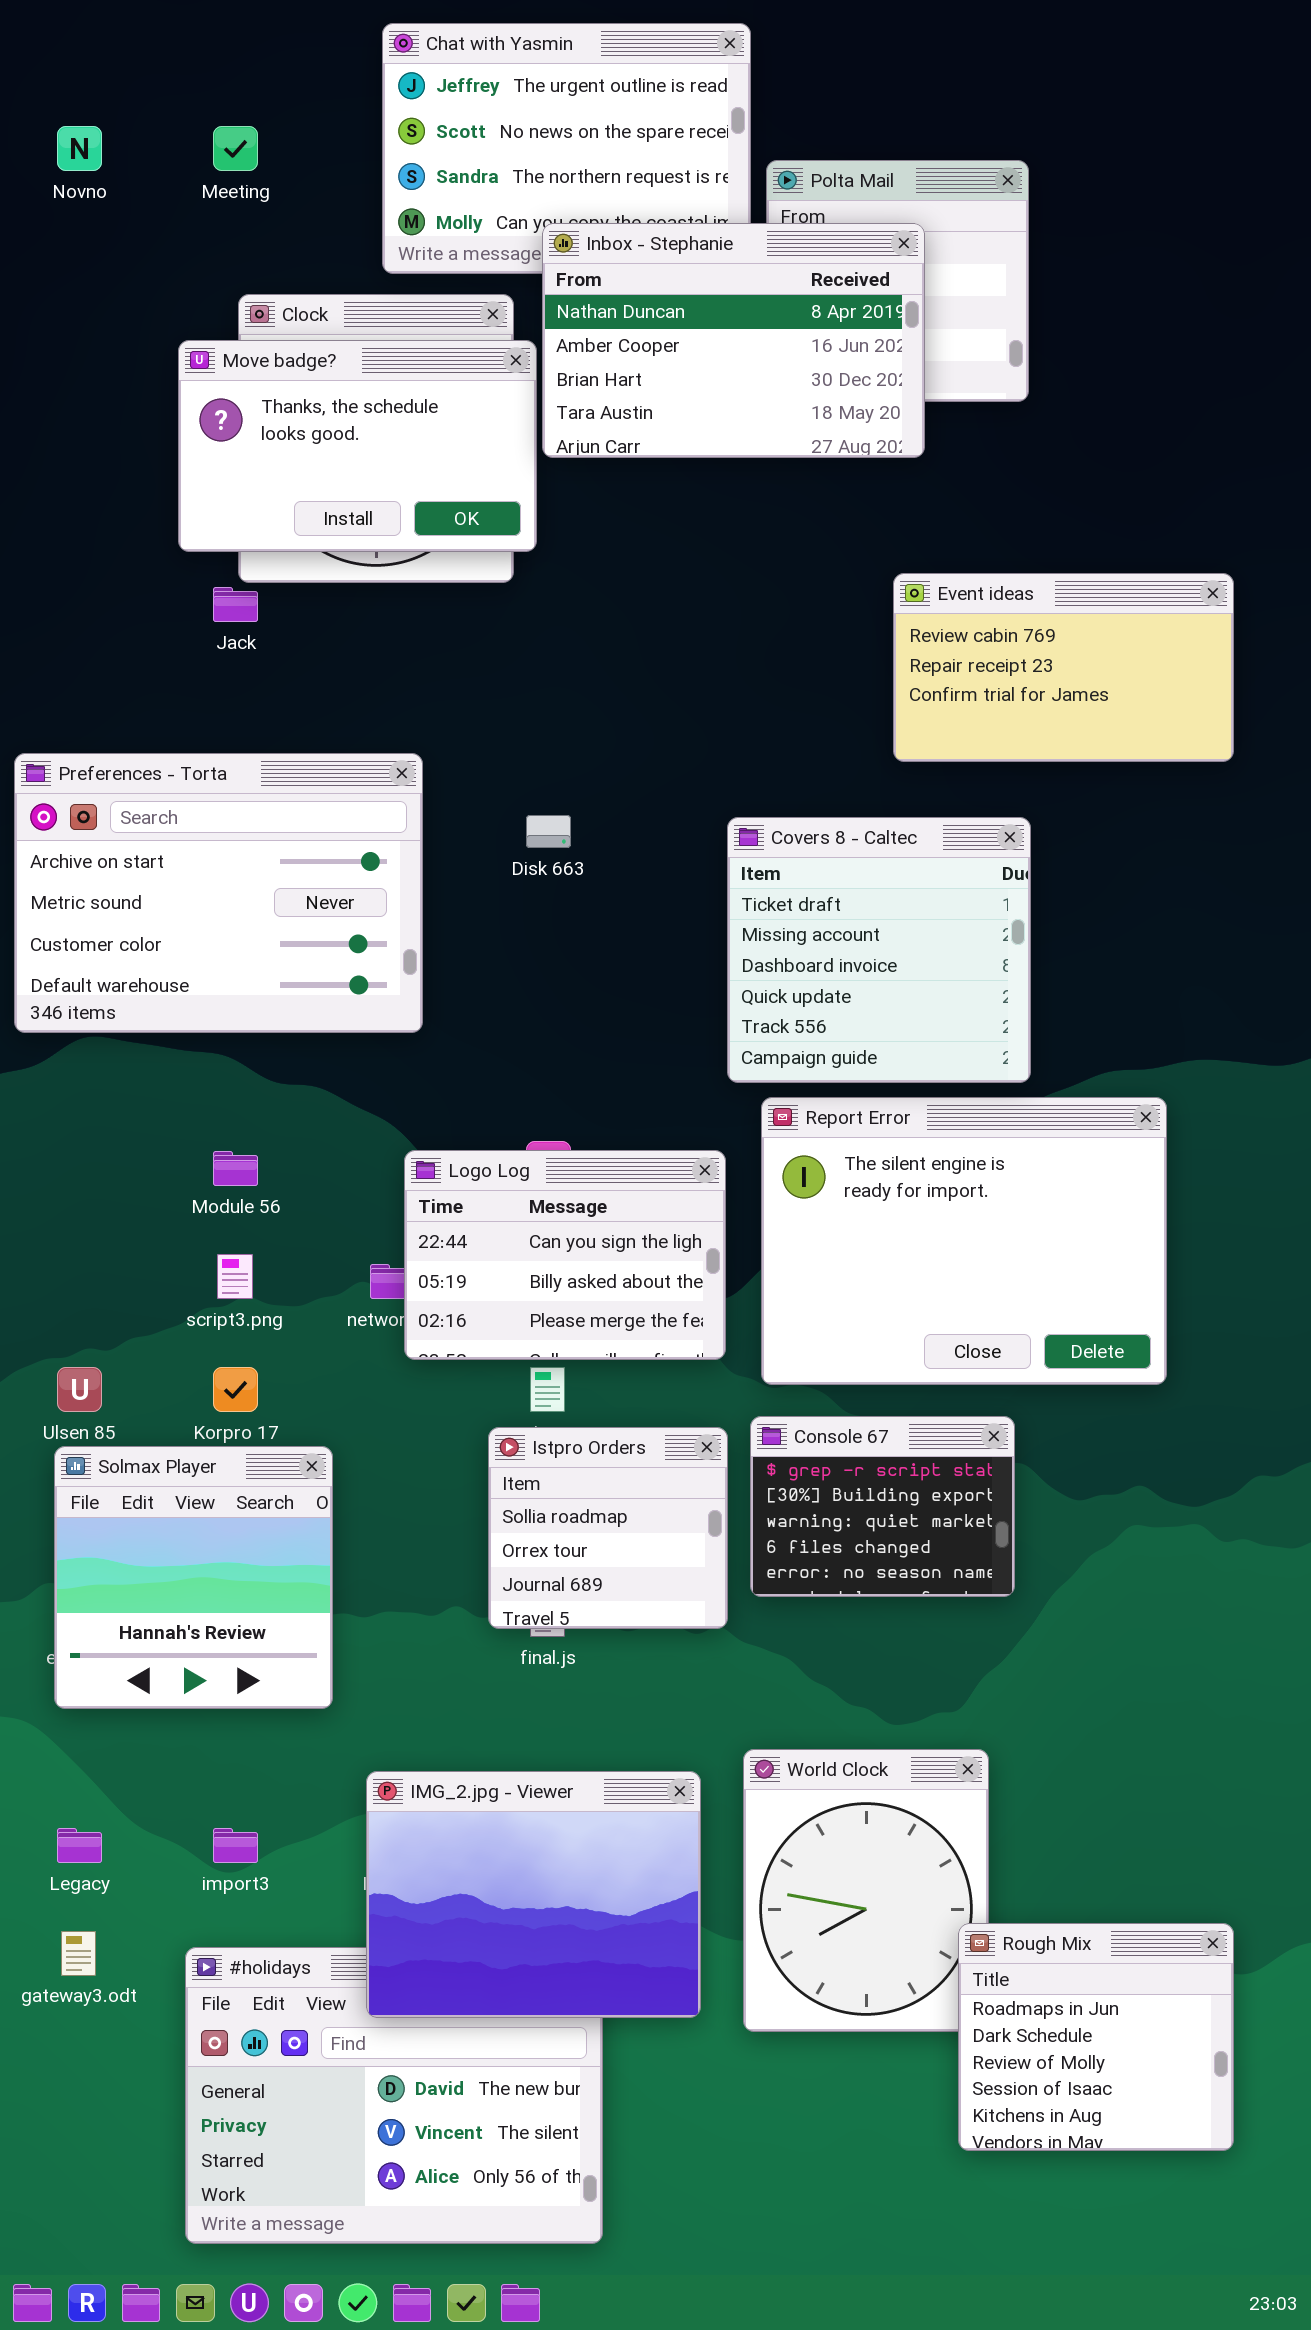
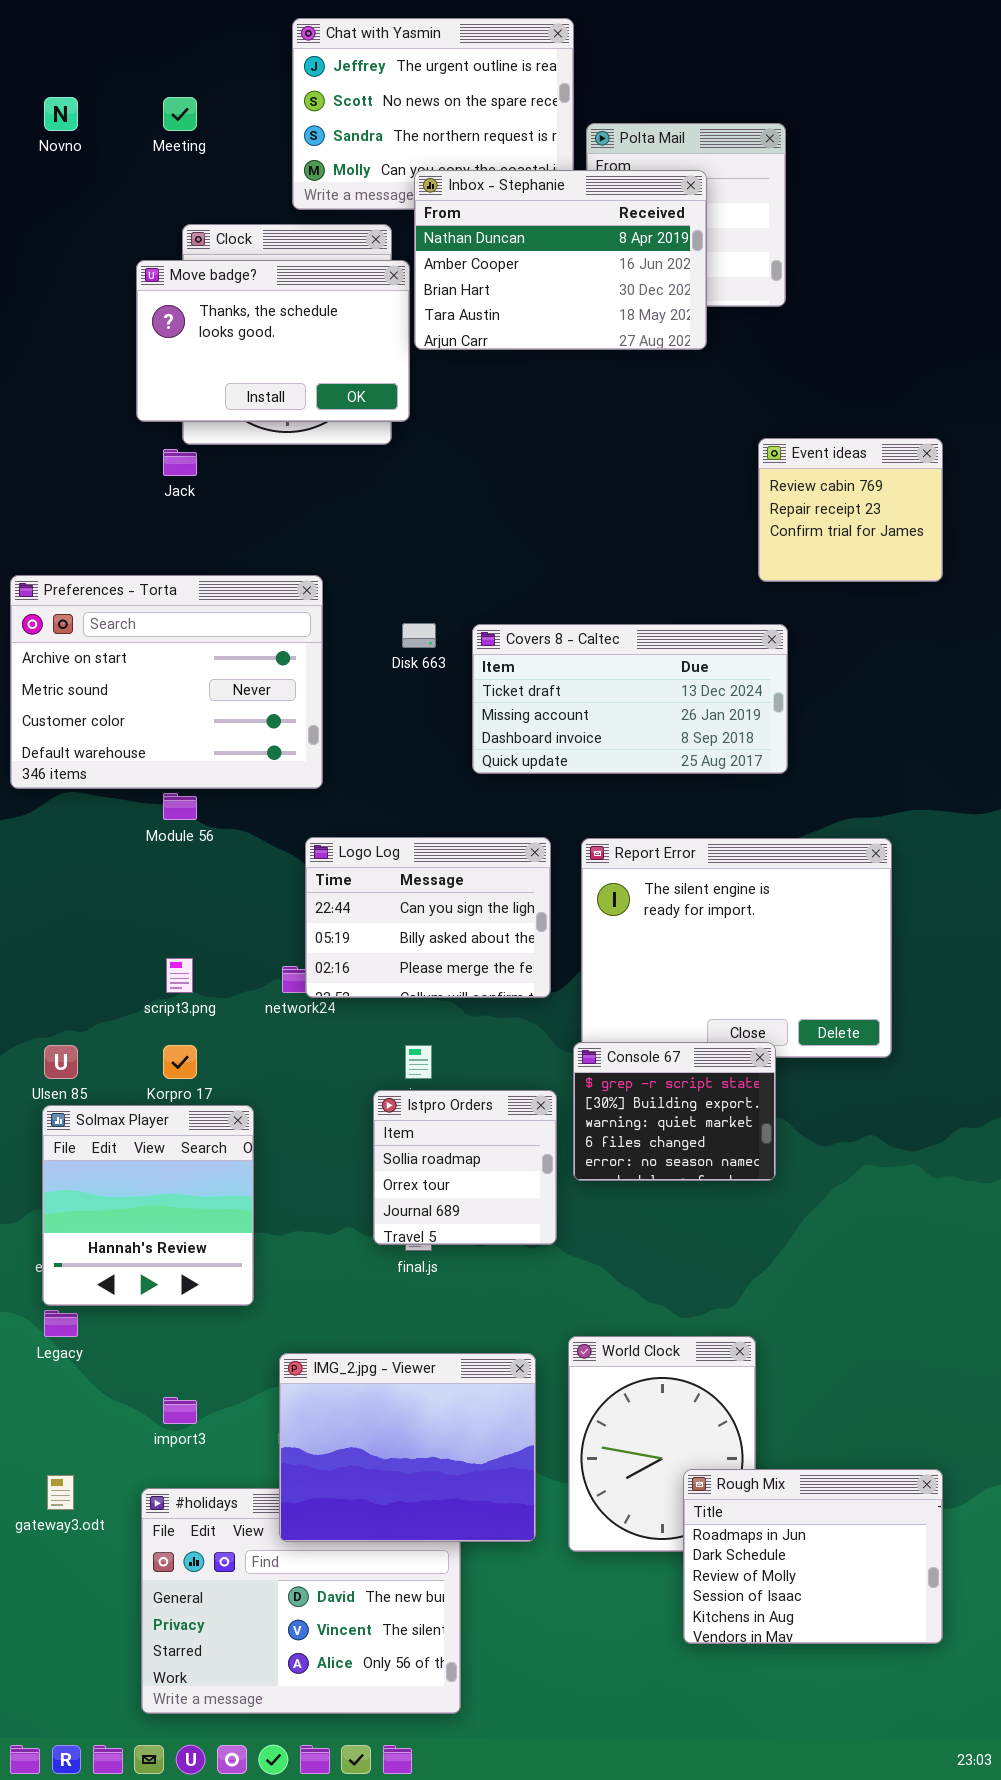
Event ideas: [893,573,1234,762] -> [758,438,943,582], resized
Covers 8 - Caltec: [727,817,1031,1083] -> [472,624,788,774], resized
Logo Log: [404,1150,726,1360] -> [305,837,551,998], moved
Module 56: [213,1151,258,1186] -> [163,793,197,820], moved
Console 67: [750,1416,1015,1597] -> [573,1042,776,1181], moved
Legacy: [57,1828,102,1863] -> [44,1310,78,1337], moved
Rough Mix: [958,1923,1234,2151] -> [683,1469,943,1644], resized

